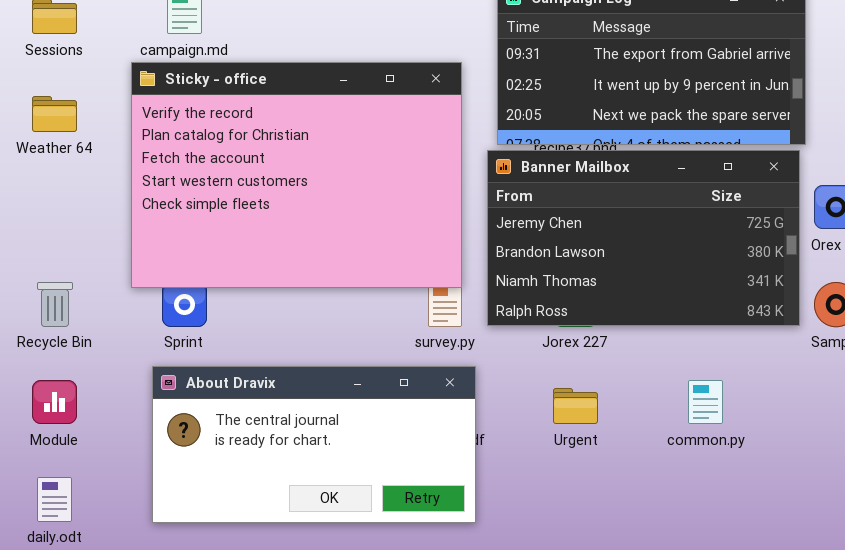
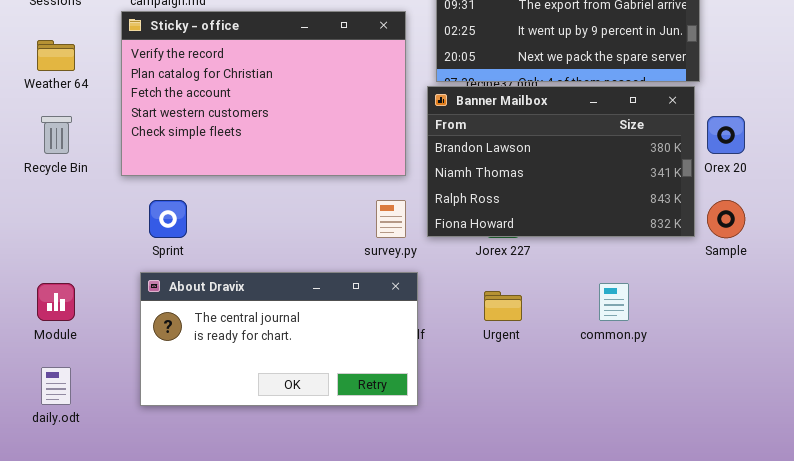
Sticky - office: [131,62,462,288] -> [121,11,406,176], resized
Banner Mailbox: [487,150,800,326] -> [427,86,695,237], scrolled down 1 row
Recycle Bin: [37,282,73,327] -> [41,116,72,154], moved

